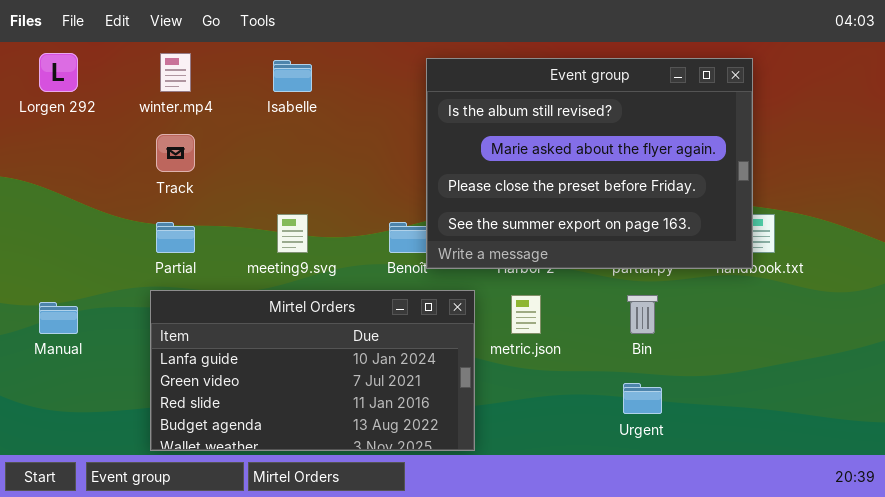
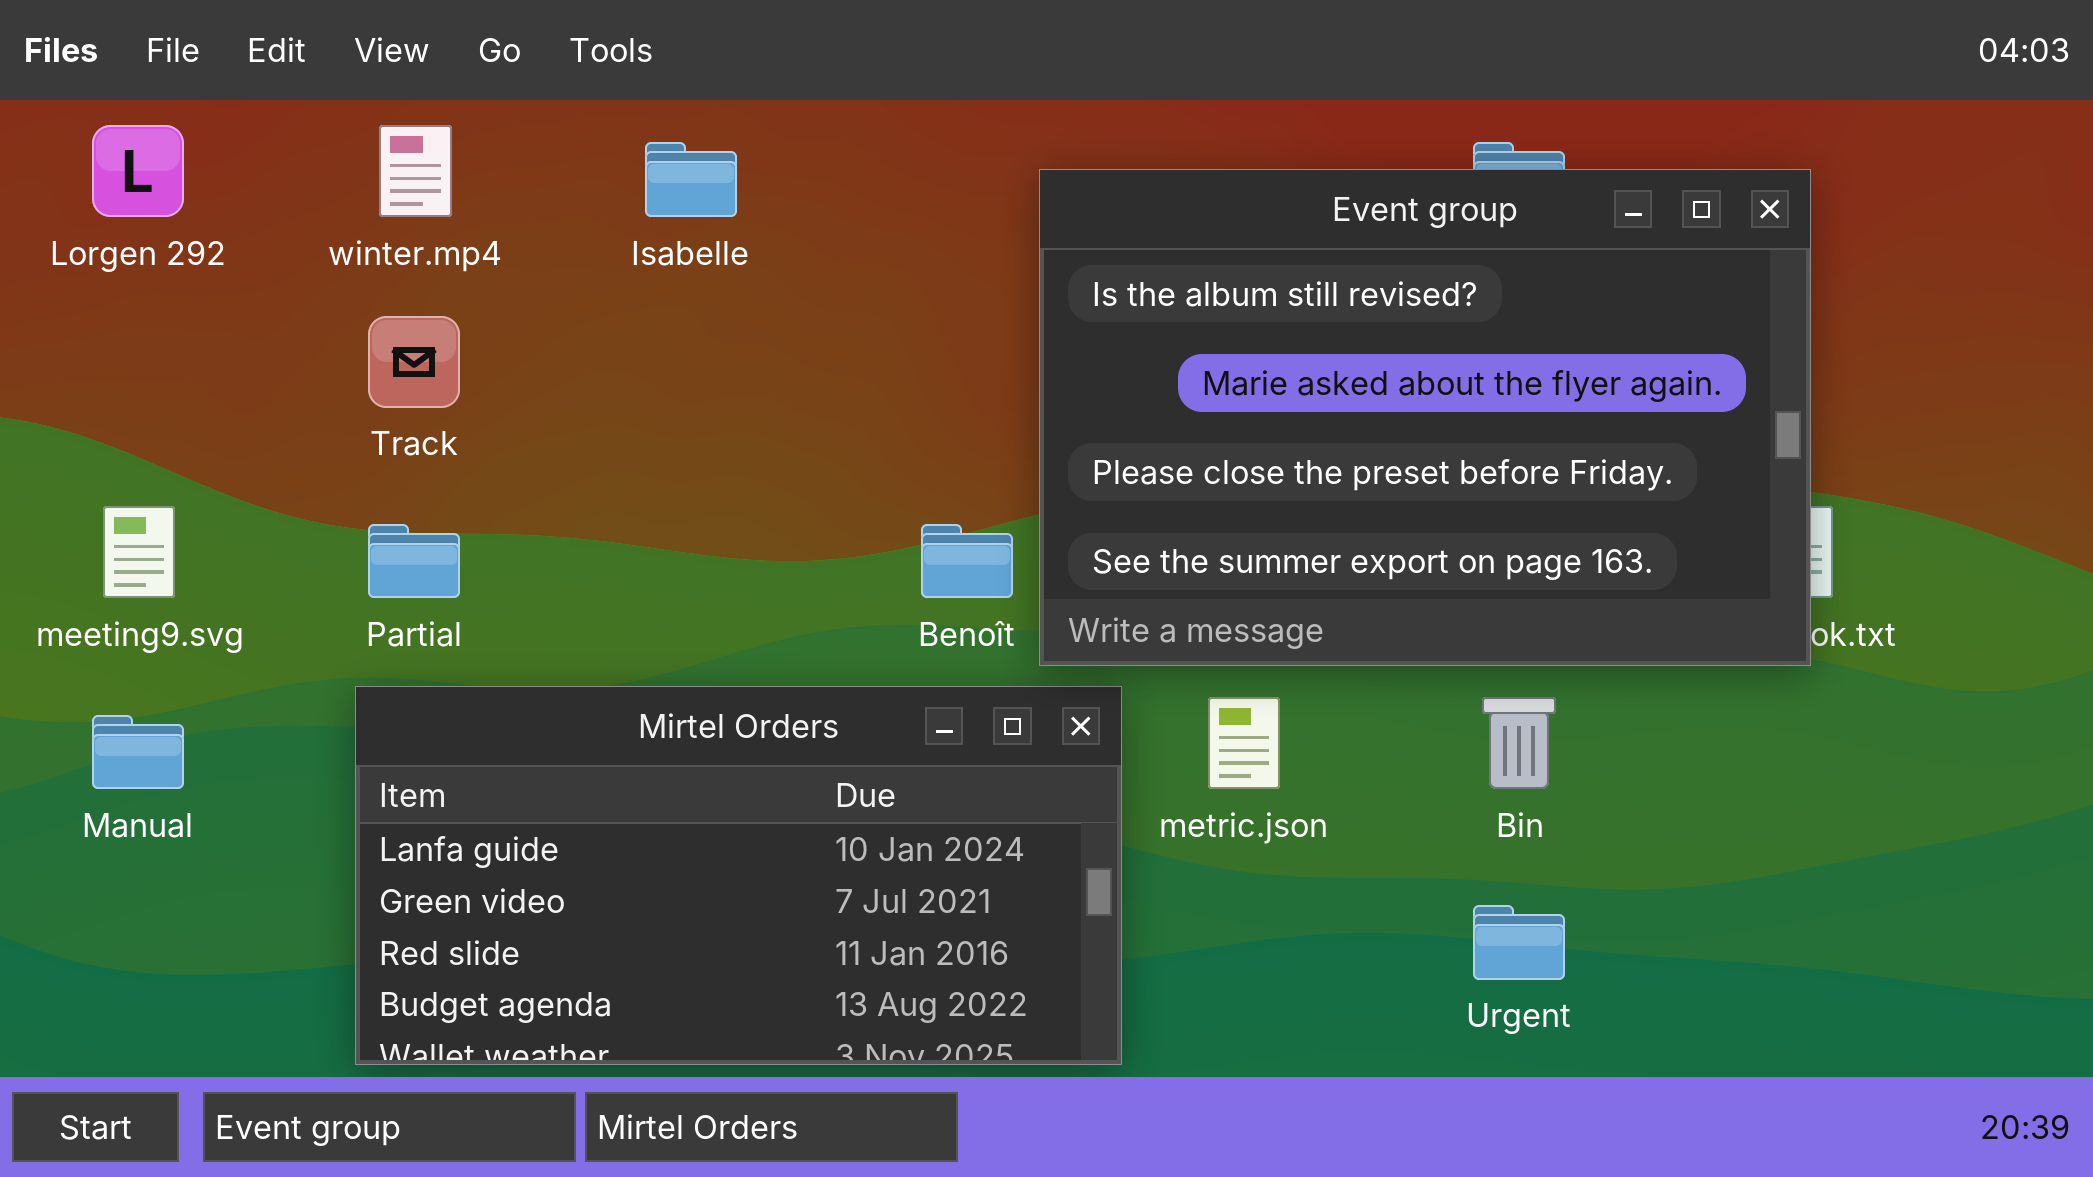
Event group: [426,58,753,269] -> [1039,169,1811,666], moved
meeting9.svg: [277,214,308,253] -> [103,506,175,598], moved

